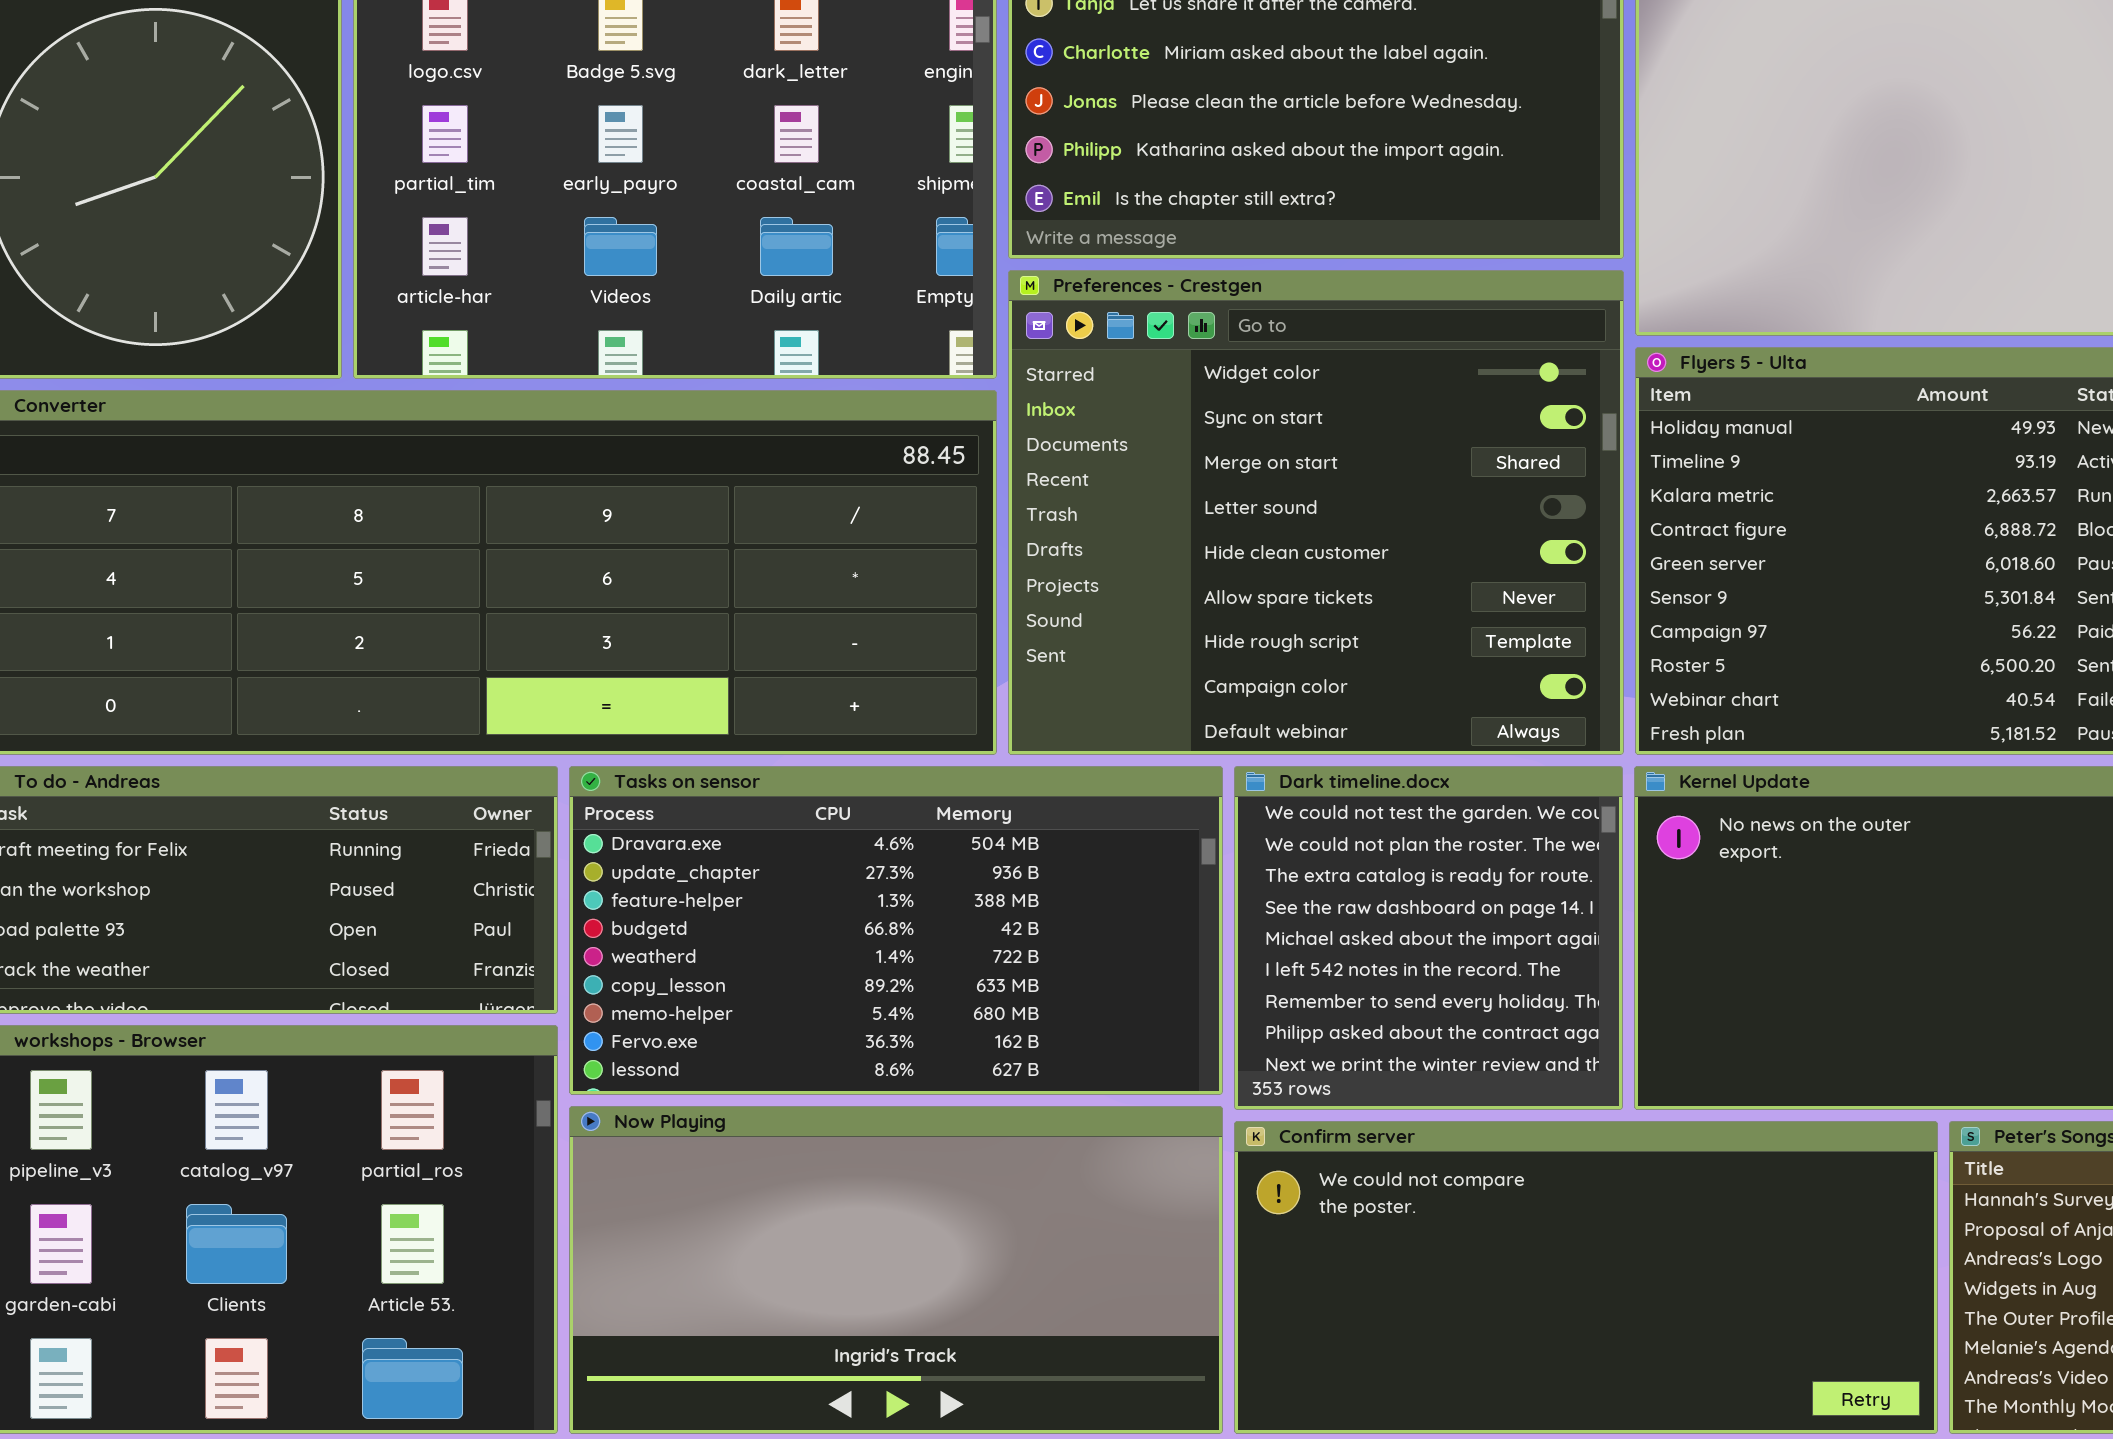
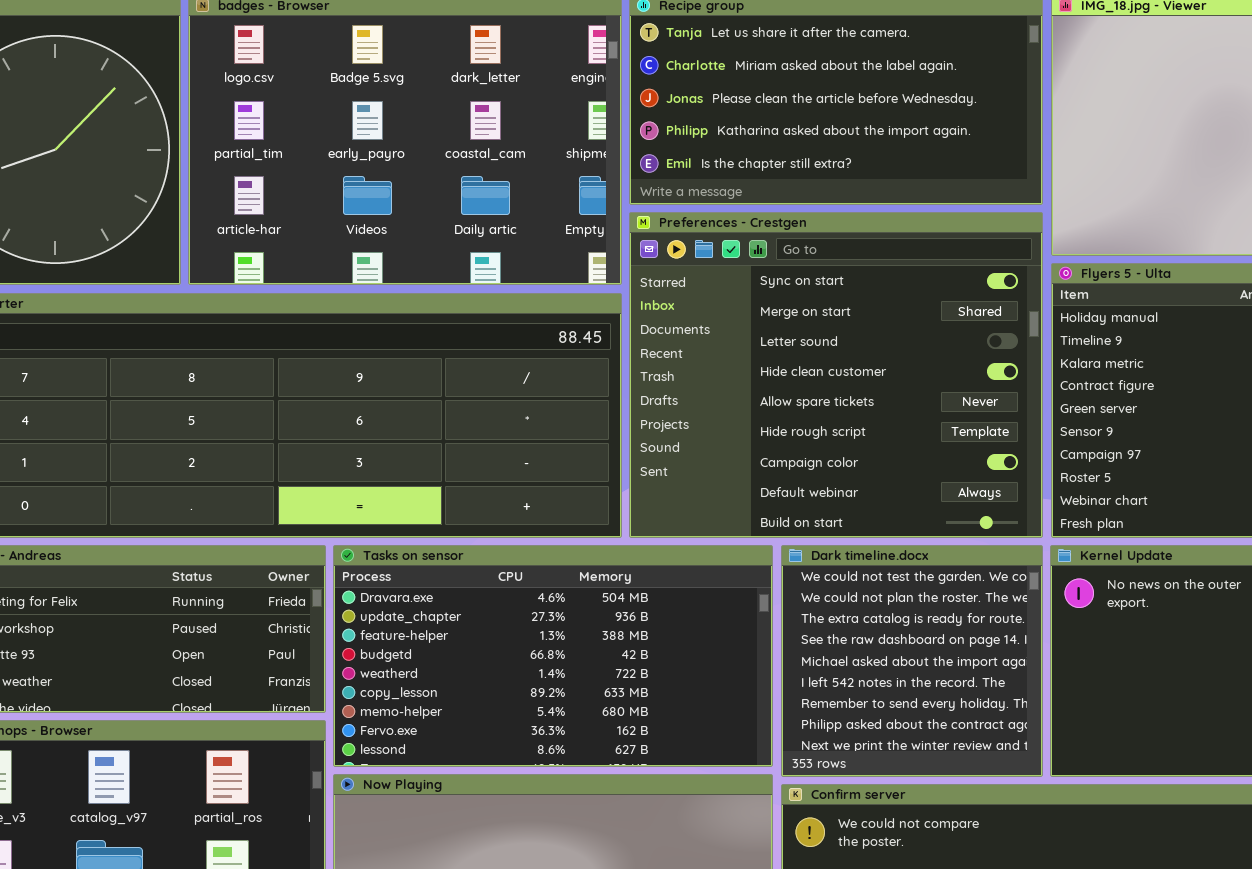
Preferences - Crestgen: [1008,270,1624,755] -> [629,212,1043,538], scrolled down 1 row

